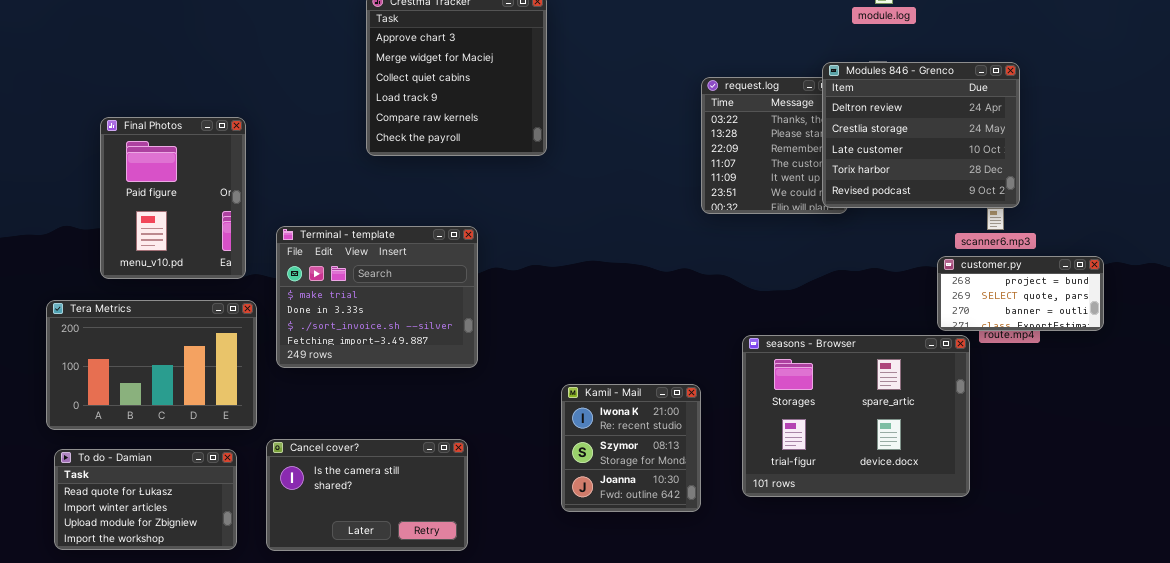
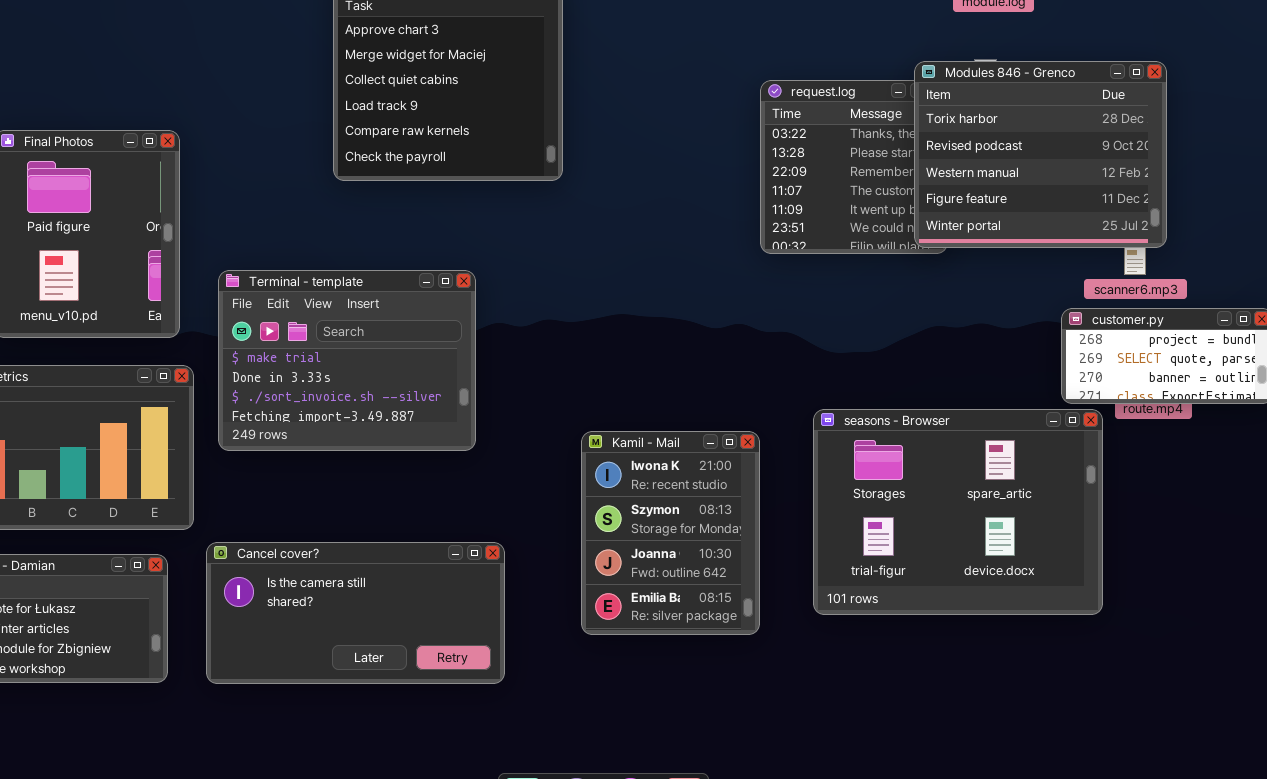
Modules 846 - Grenco: [822,62,1020,208] -> [914,61,1167,248], scrolled down 3 rows
Kamil - Mail: [561,384,701,512] -> [581,431,760,635], resized
Cancel cover?: [266,439,468,551] -> [206,542,505,684], resized

